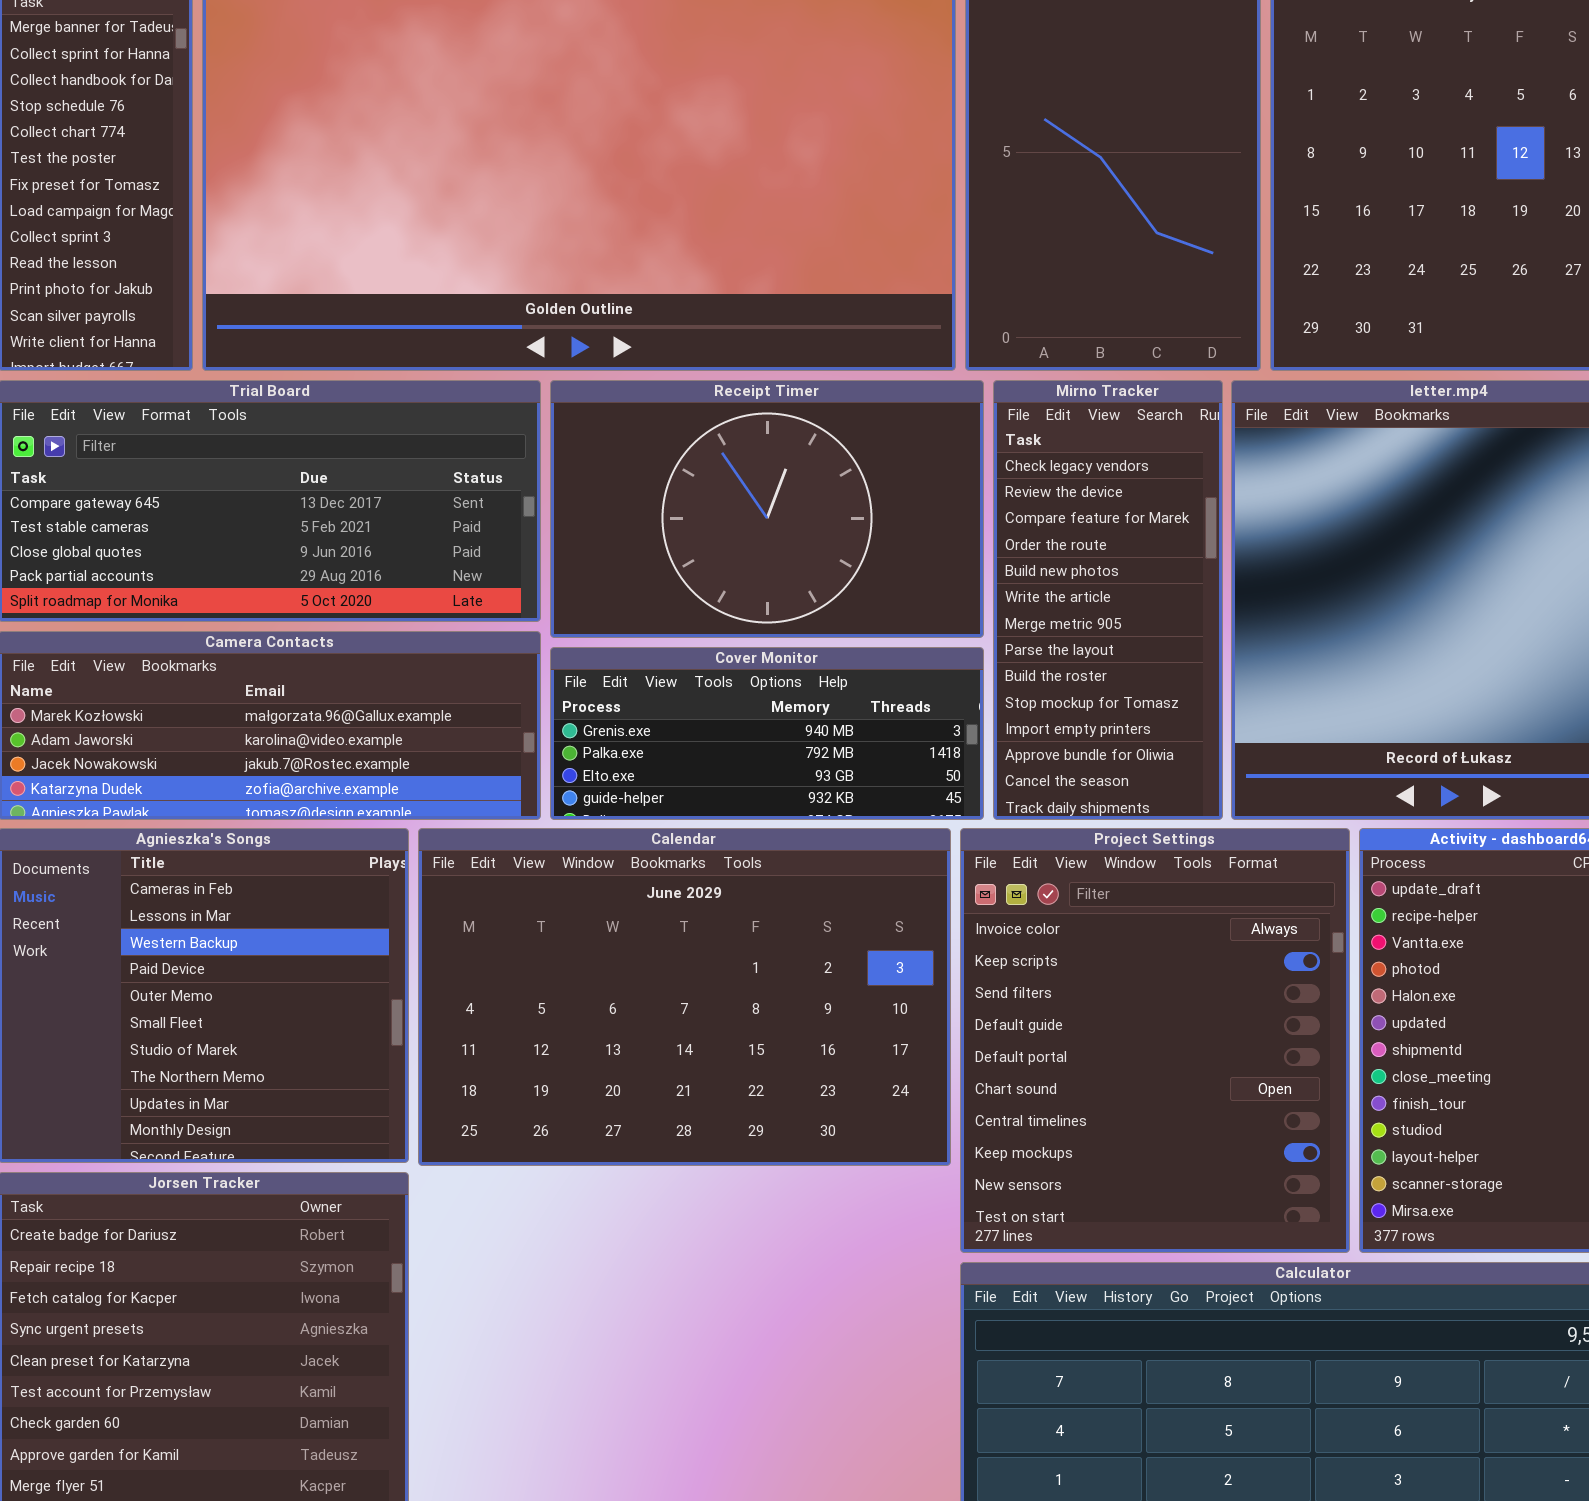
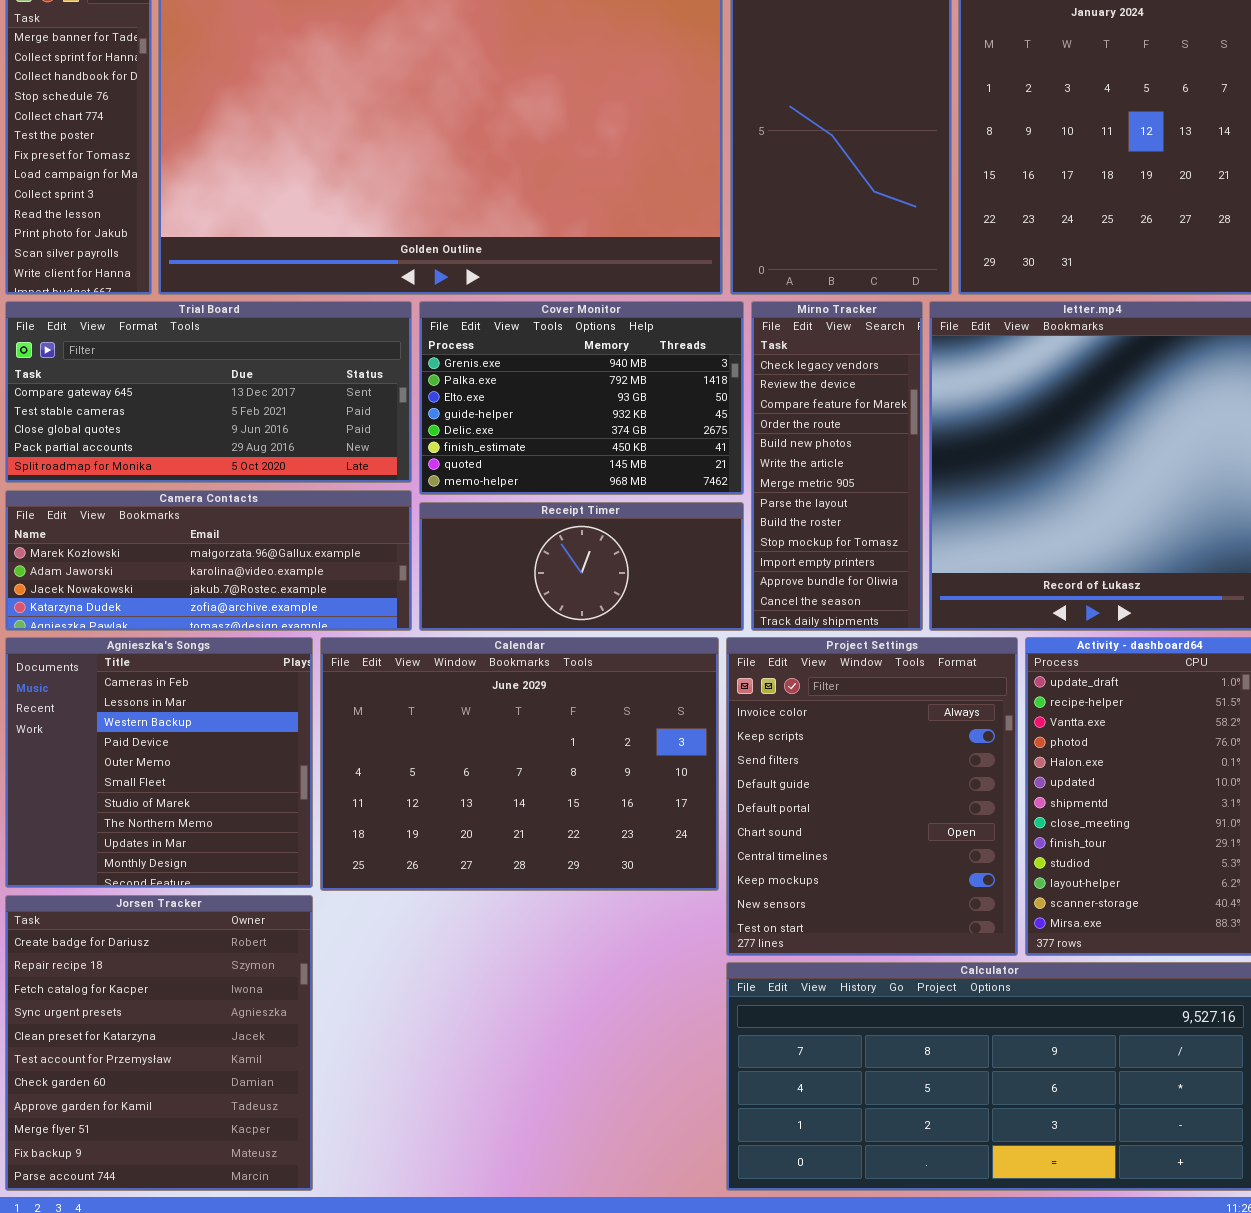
Receipt Timer: [550,380,984,638] -> [419,502,744,631], moved, resized
Cover Monitor: [550,647,984,820] -> [419,301,744,495], moved, resized

